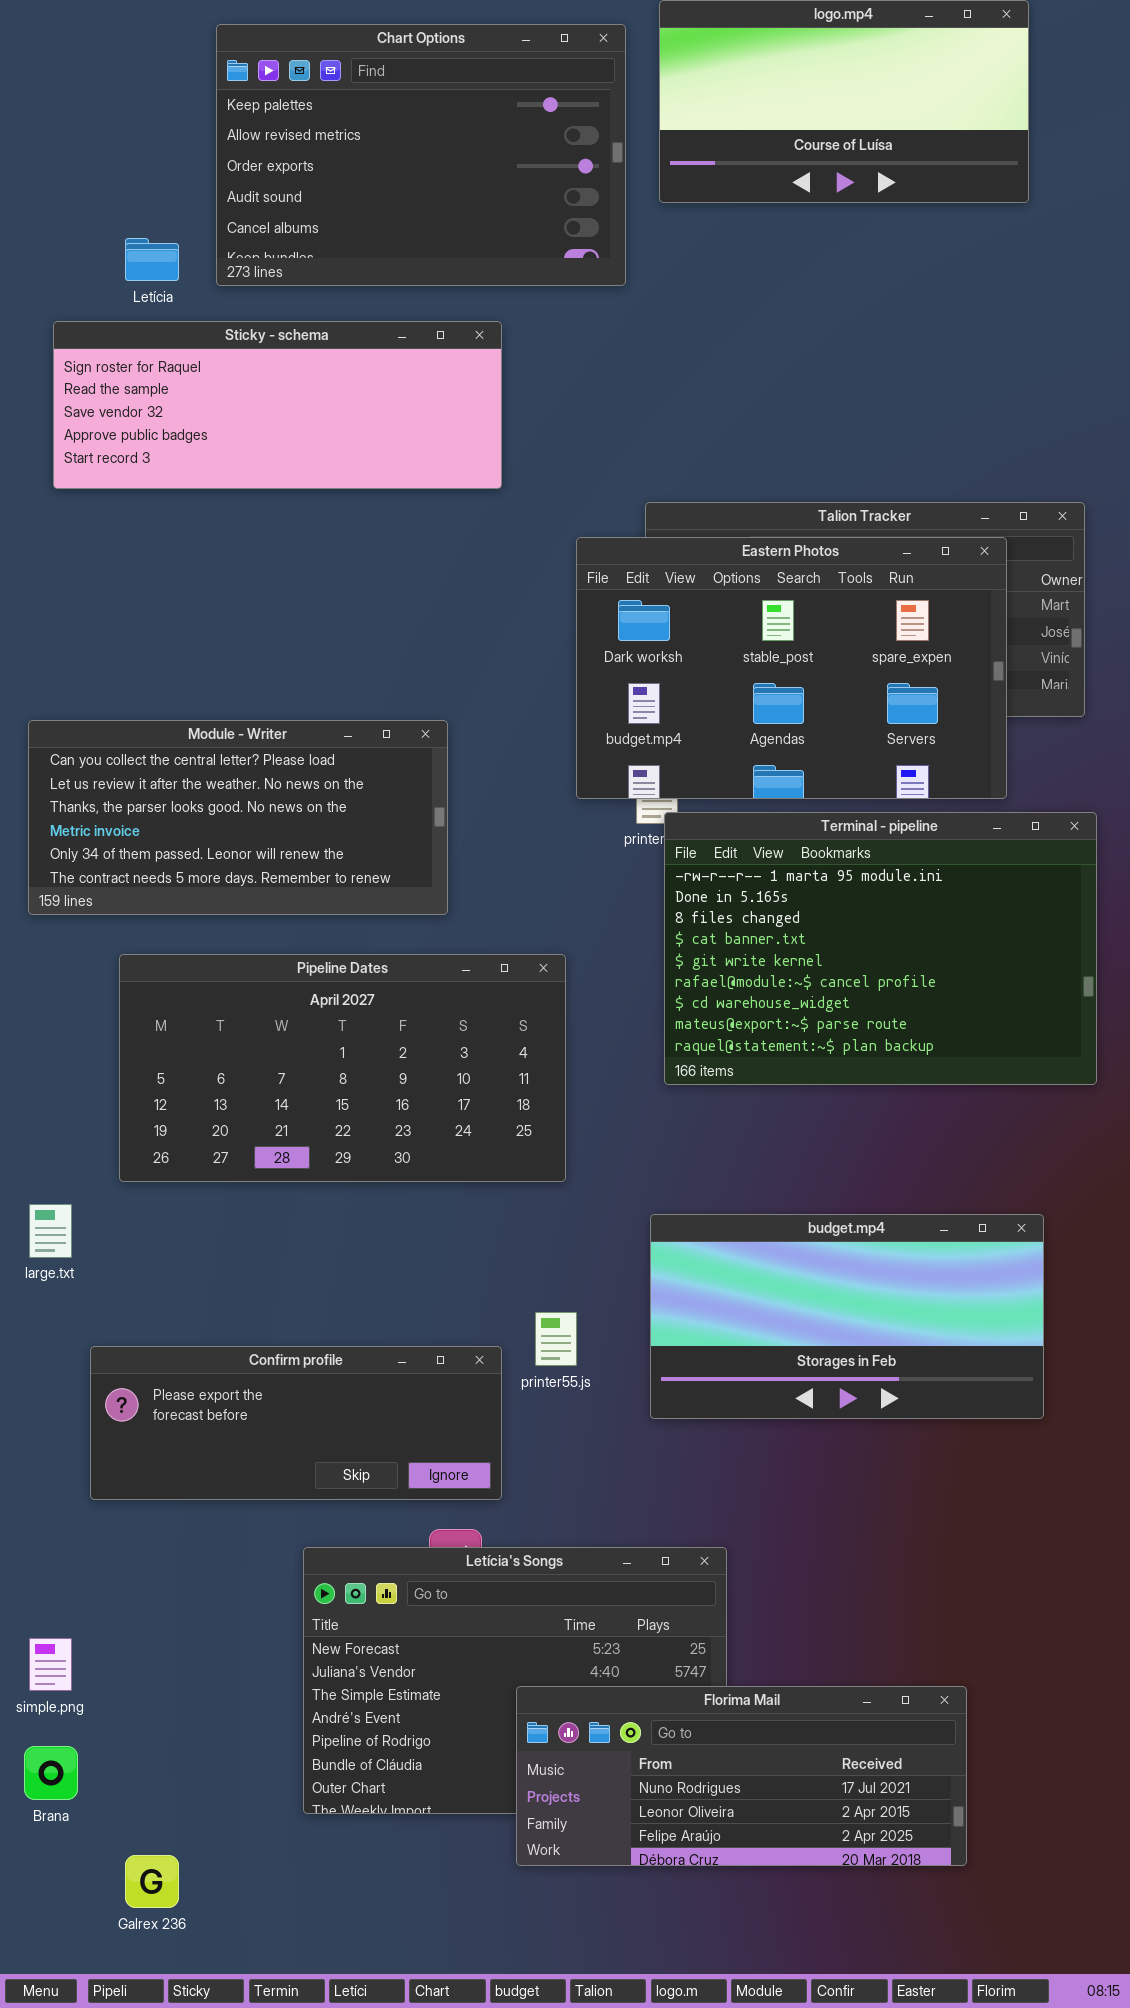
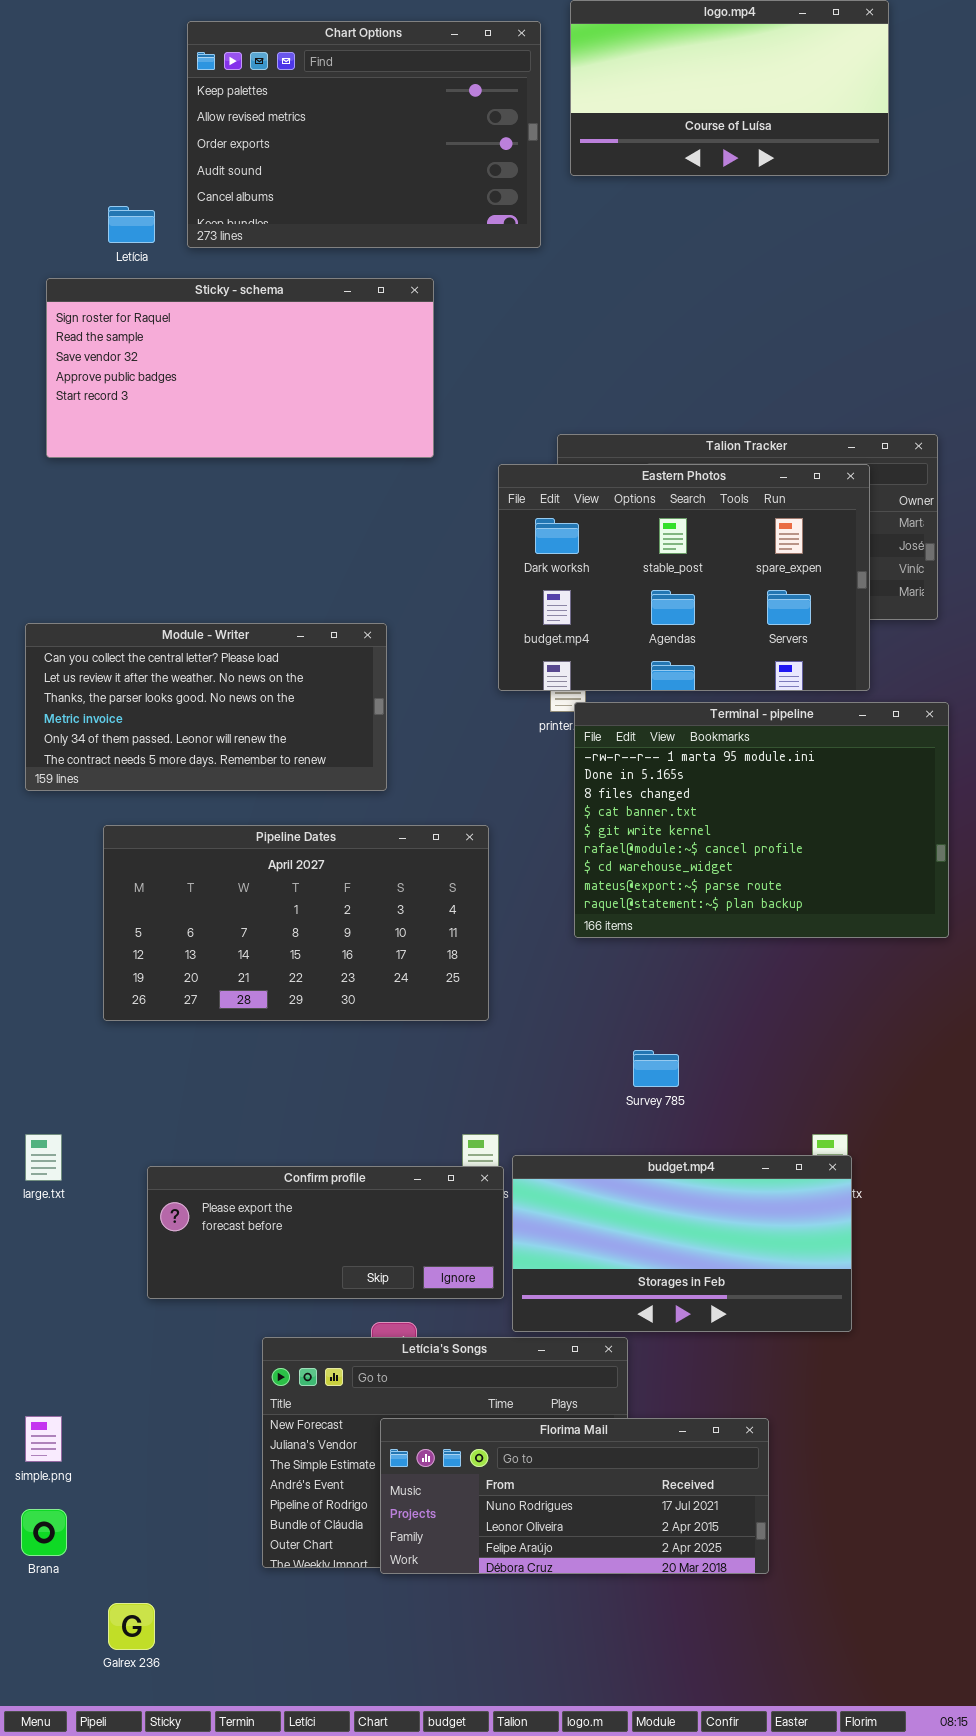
Sticky - schema: [53,321,502,489] -> [46,278,434,458], resized
large.txt: [29,1204,72,1258] -> [25,1134,62,1181], moved
budget.mp4: [650,1214,1044,1419] -> [512,1155,852,1332], moved
Confirm profile: [90,1346,502,1500] -> [147,1166,504,1299], moved
Florima Mail: [516,1686,967,1866] -> [380,1418,769,1574], moved

